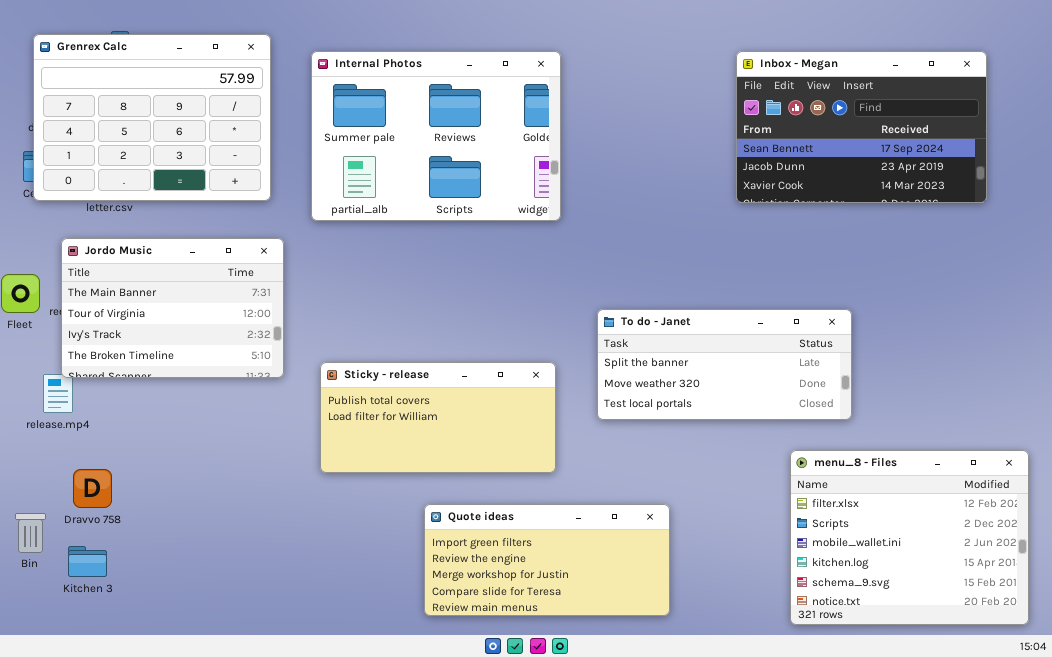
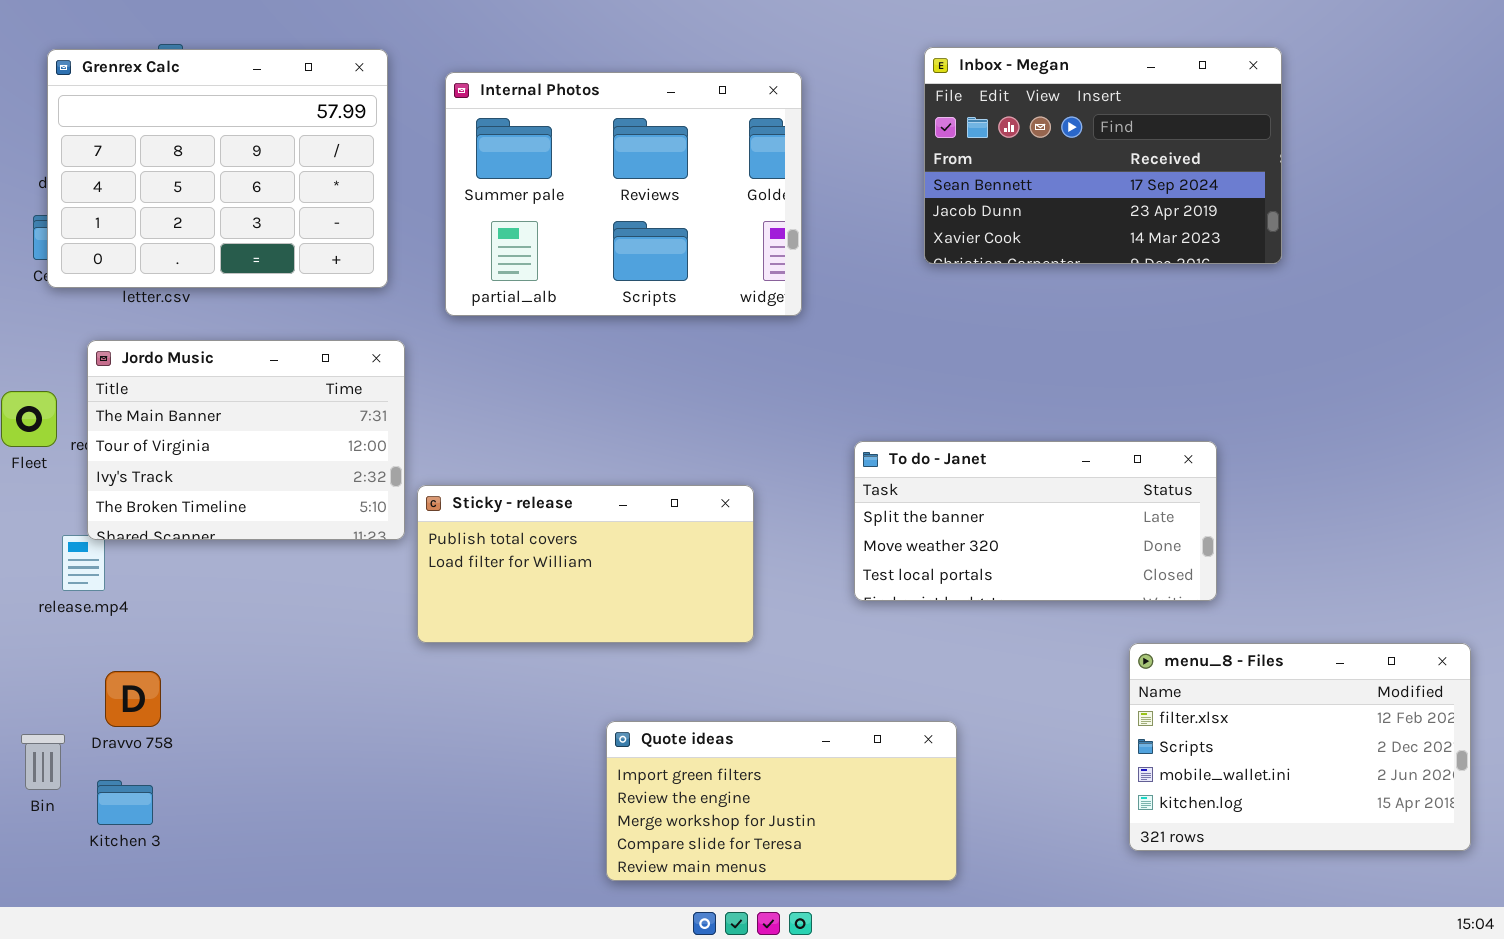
Inbox - Megan: [736,51,987,203] -> [924,47,1282,264], moved
Sticky - release: [320,362,556,473] -> [417,485,754,643], moved
menu_8 - Files: [790,450,1029,625] -> [1129,643,1471,851], resized

